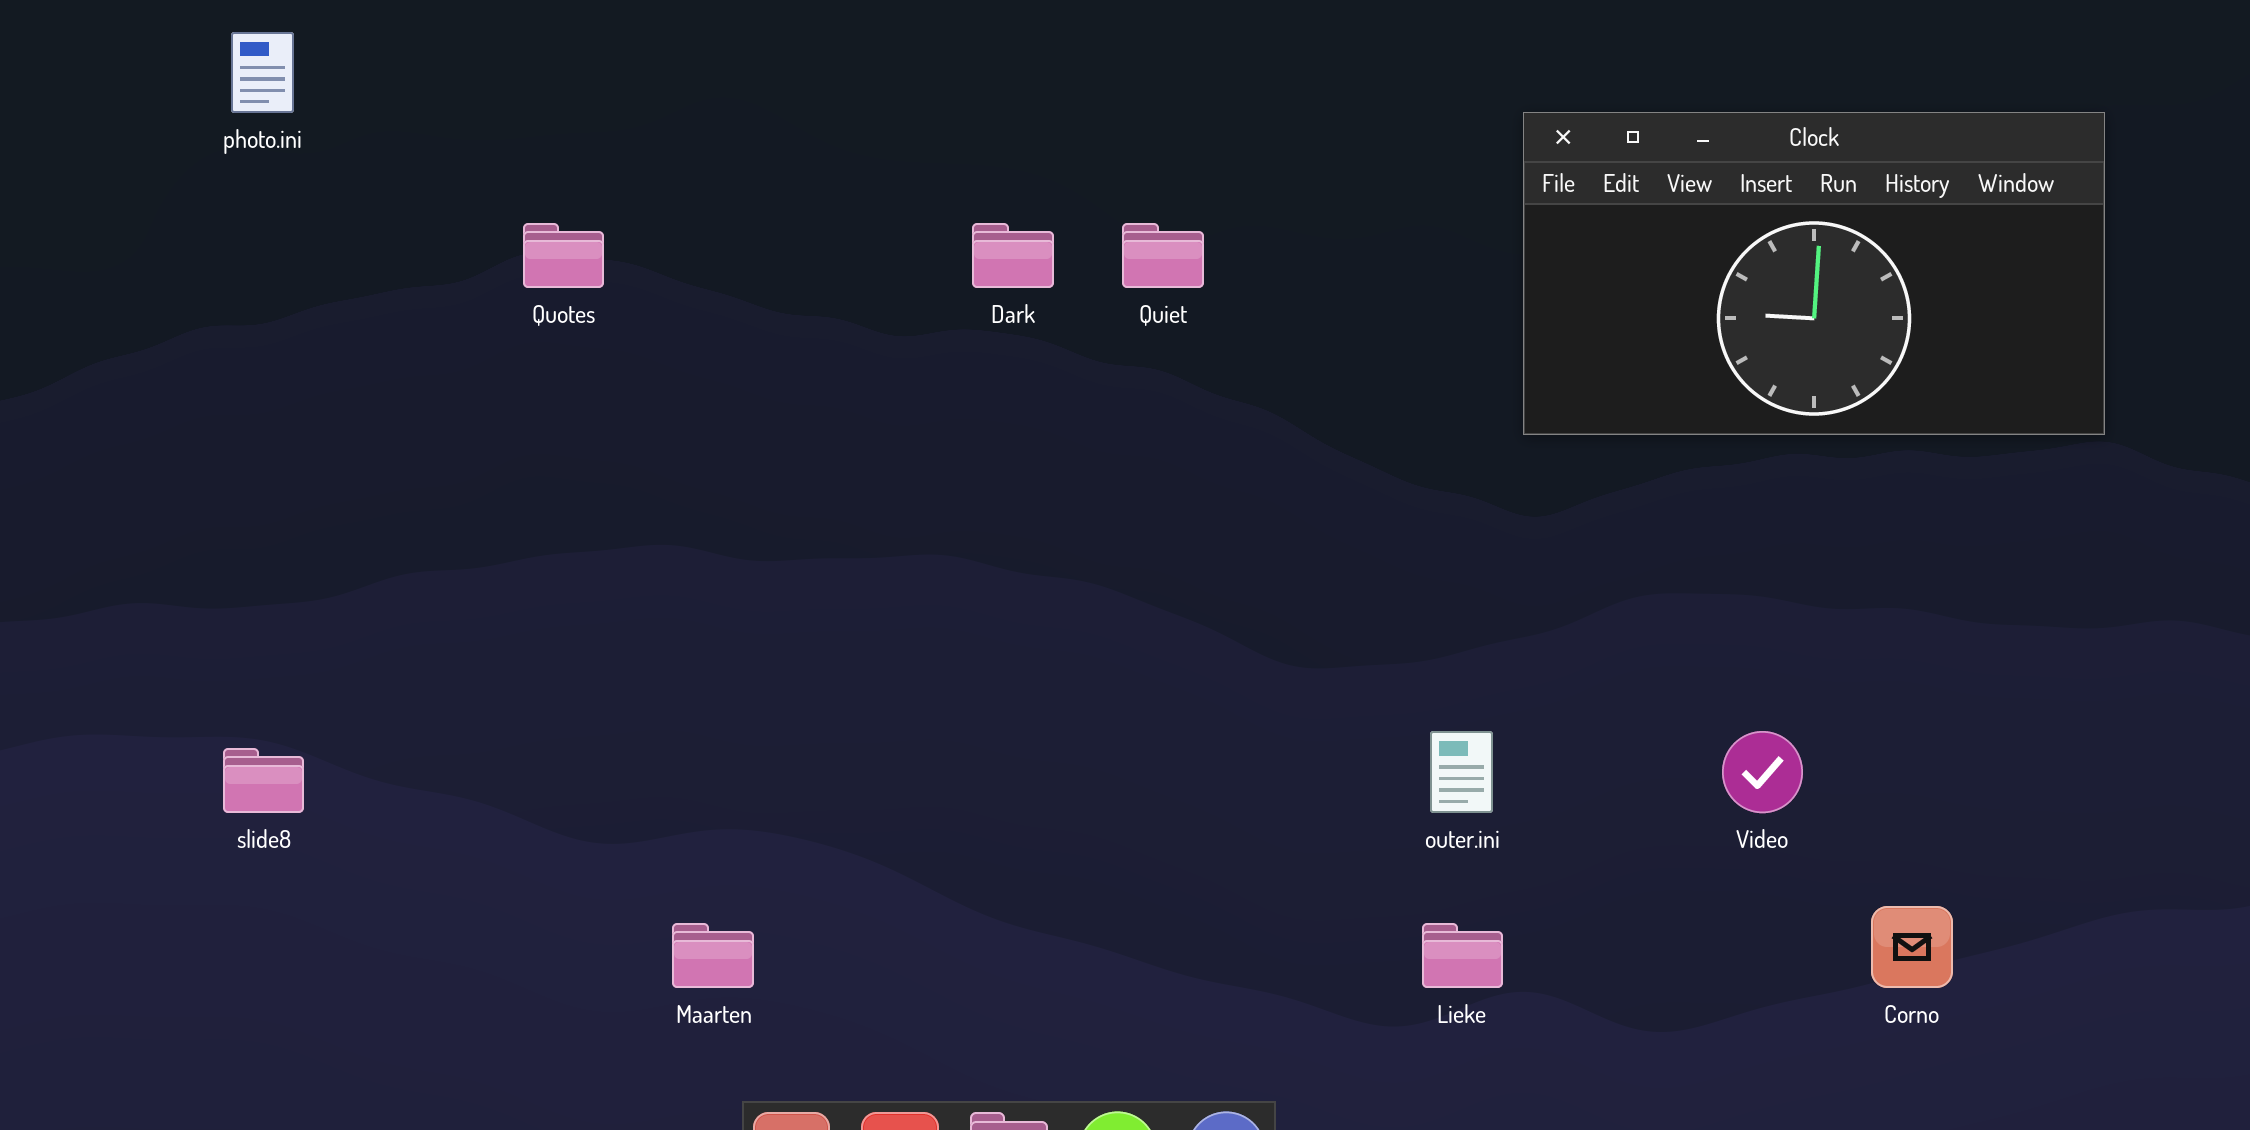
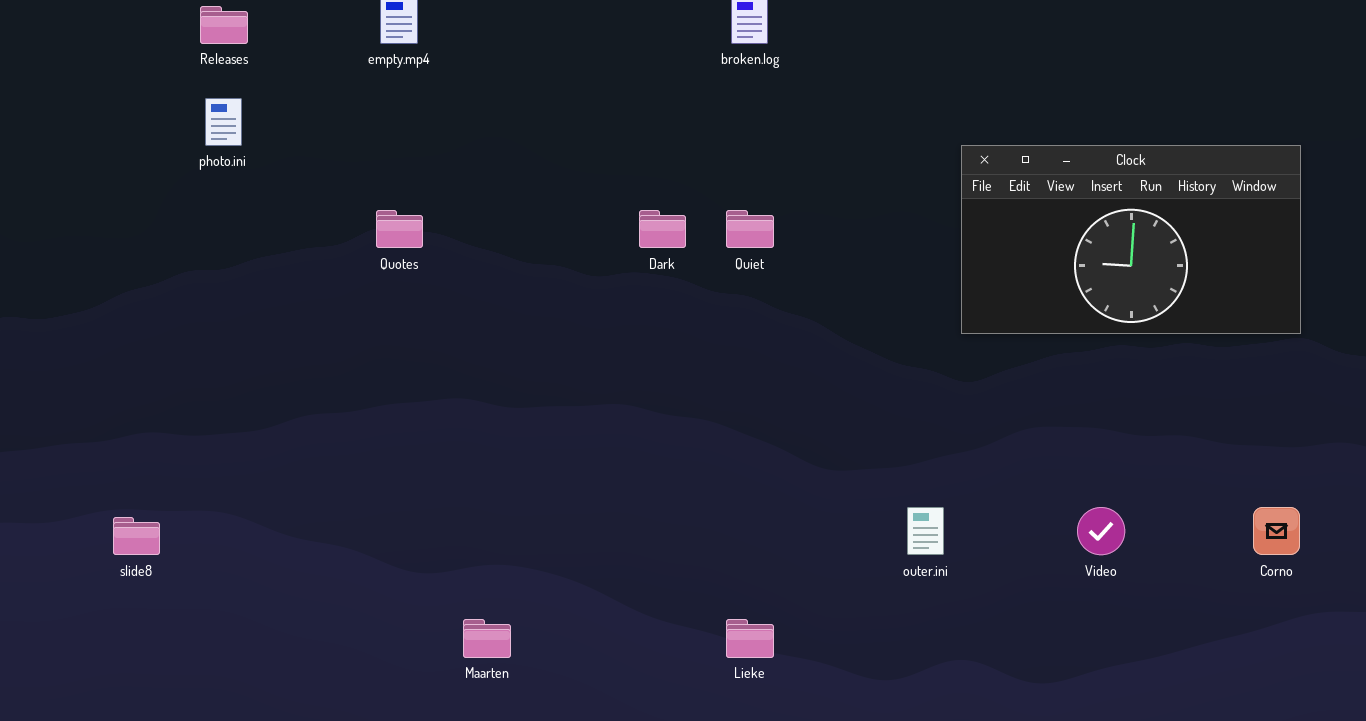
slide8: [223,748,304,813] -> [113,517,160,555], moved
Corno: [1871,906,1953,988] -> [1253,507,1300,555], moved
Lieke: [1422,923,1503,988] -> [726,619,774,658], moved

